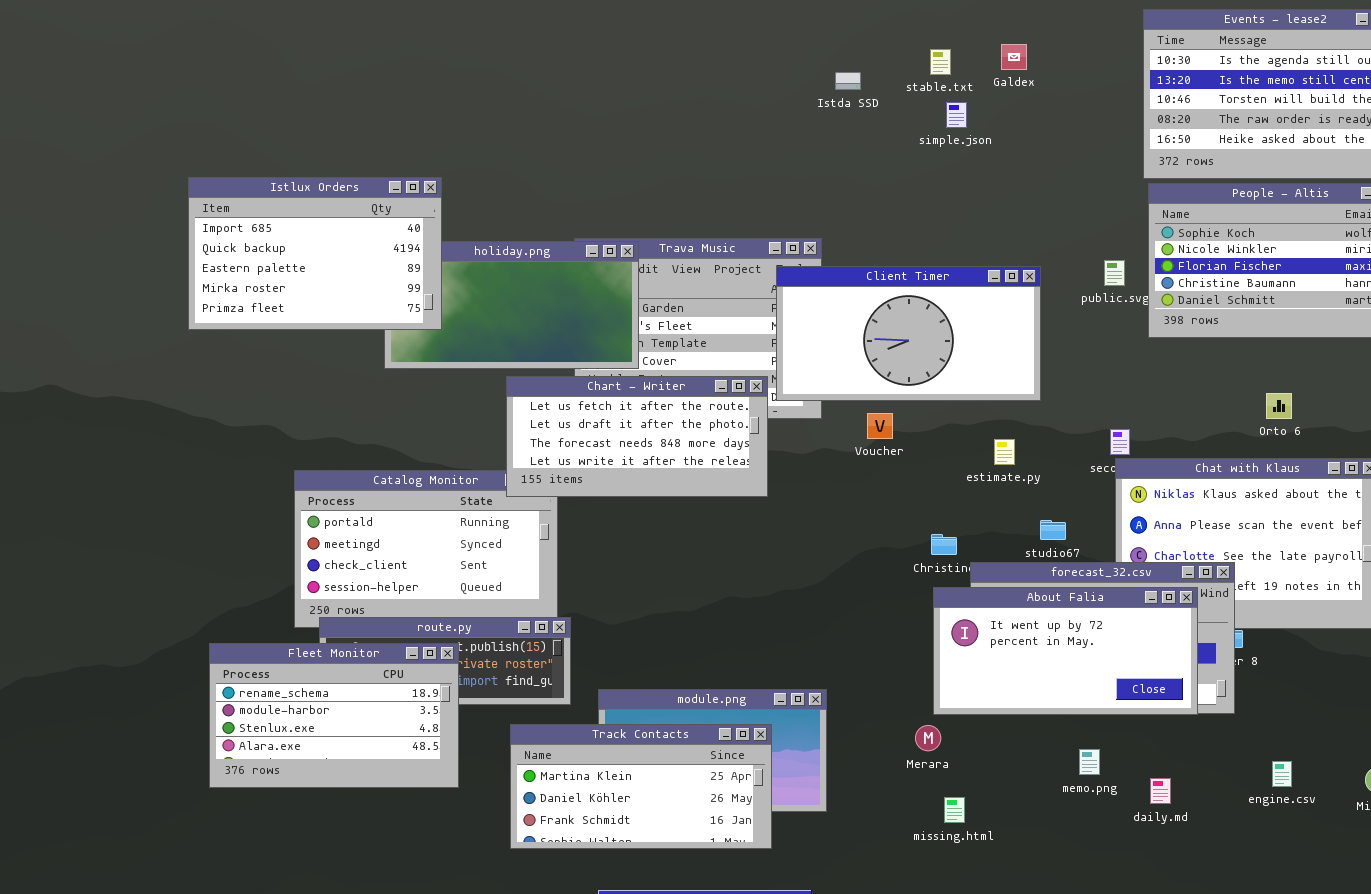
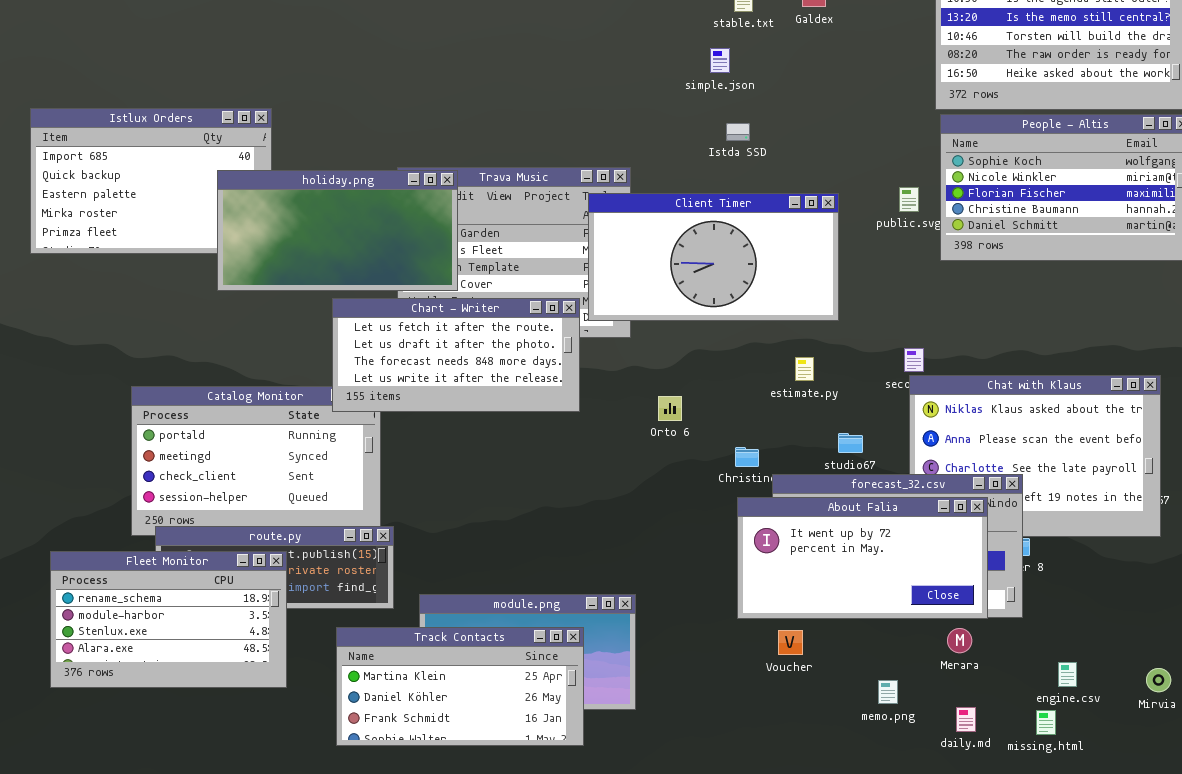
Istda SSD: [835,72,861,90] -> [726,123,750,141], moved
simple.json: [946,102,967,128] -> [710,48,730,73], moved
holiday.png: [384,241,639,369] -> [217,170,458,291], raised
Orto 6: [1266,393,1292,419] -> [658,396,682,421], moved
Voucher: [867,413,893,439] -> [778,630,803,655], moved
Merara: [915,725,941,751] -> [947,628,972,653], moved
memo.png: [1079,749,1100,775] -> [878,680,898,704], moved
daily.md: [1150,778,1171,804] -> [956,707,976,732], moved
missing.html: [944,797,965,823] -> [1036,710,1056,735], moved

